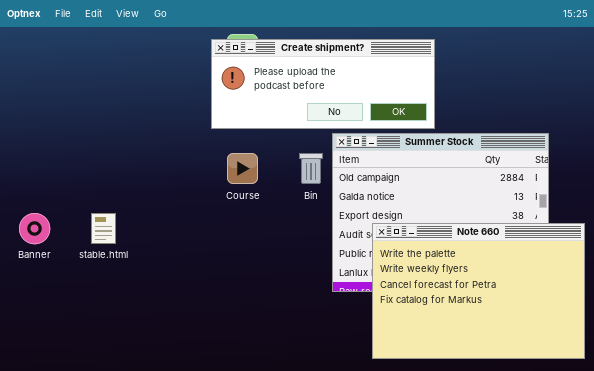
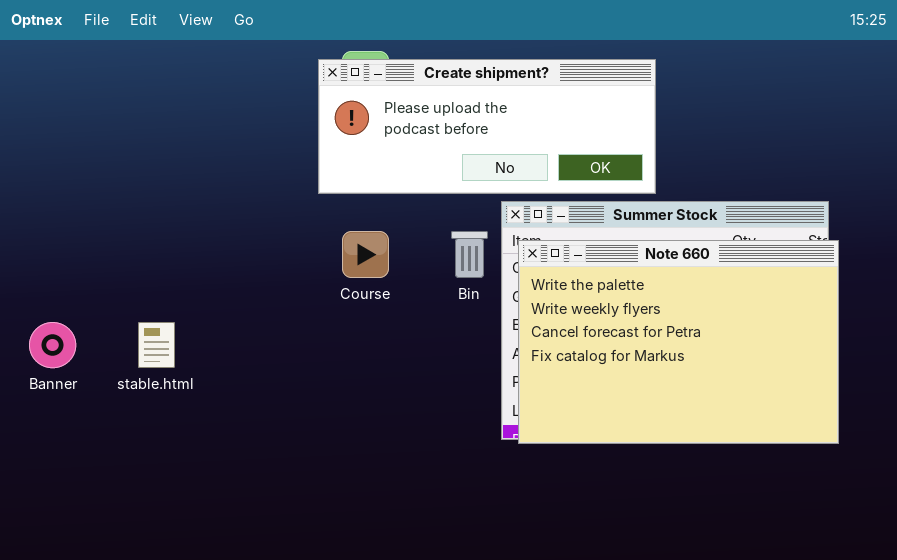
Note 660: [372,223,585,359] -> [518,240,839,444], moved

